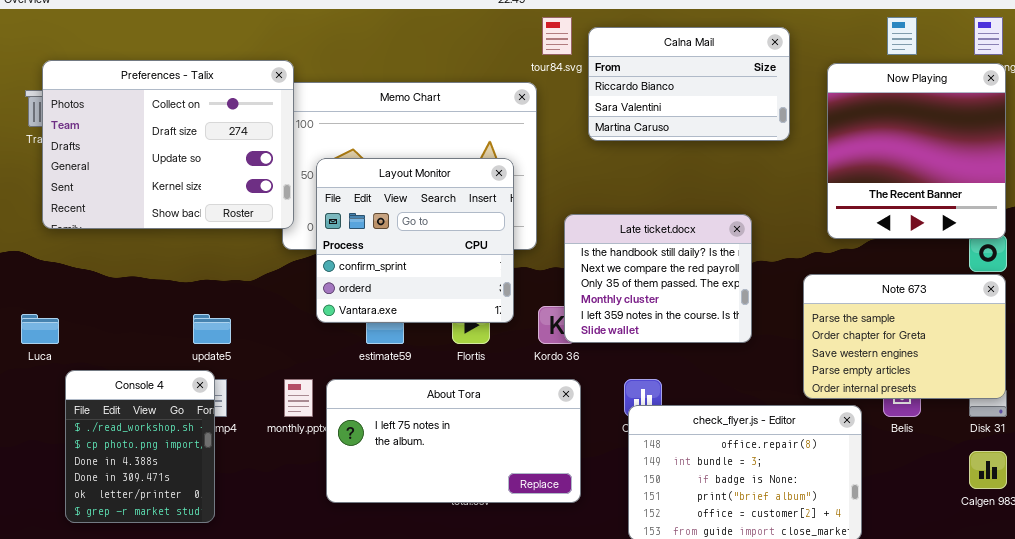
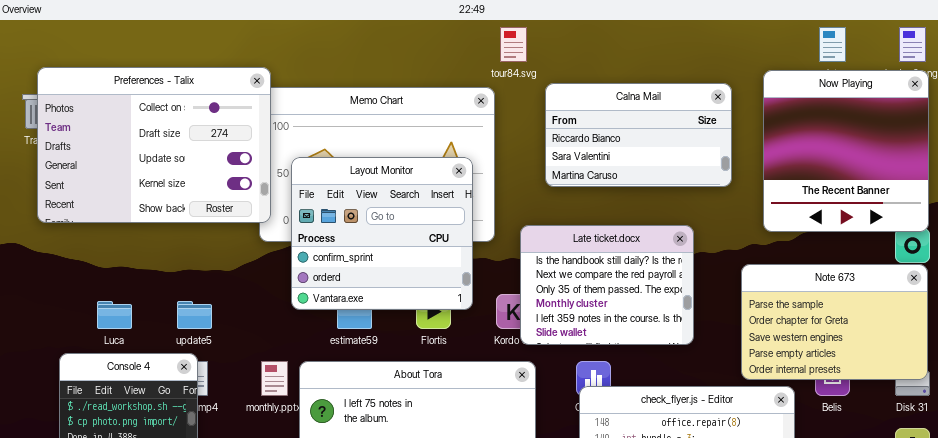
Calna Mail: [588,27,790,141] -> [545,83,732,187], moved
Late ticket.docx: [564,214,752,343] -> [520,225,694,345], moved
Luca: [21,314,59,344] -> [97,301,132,329], moved

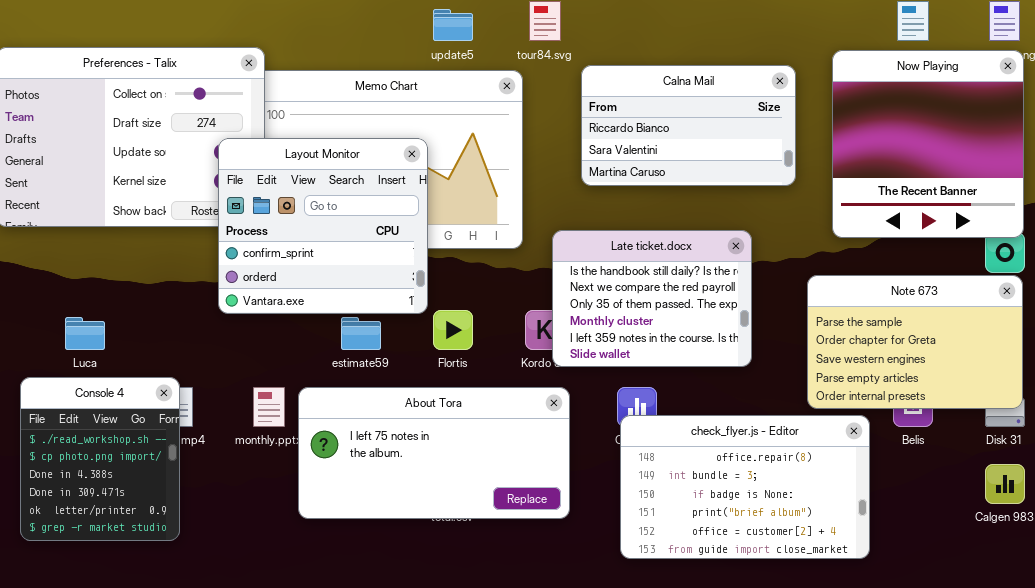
Layout Monitor: [291,157,473,310] -> [218,138,428,314], moved
update5: [177,301,212,329] -> [433,9,473,41], moved

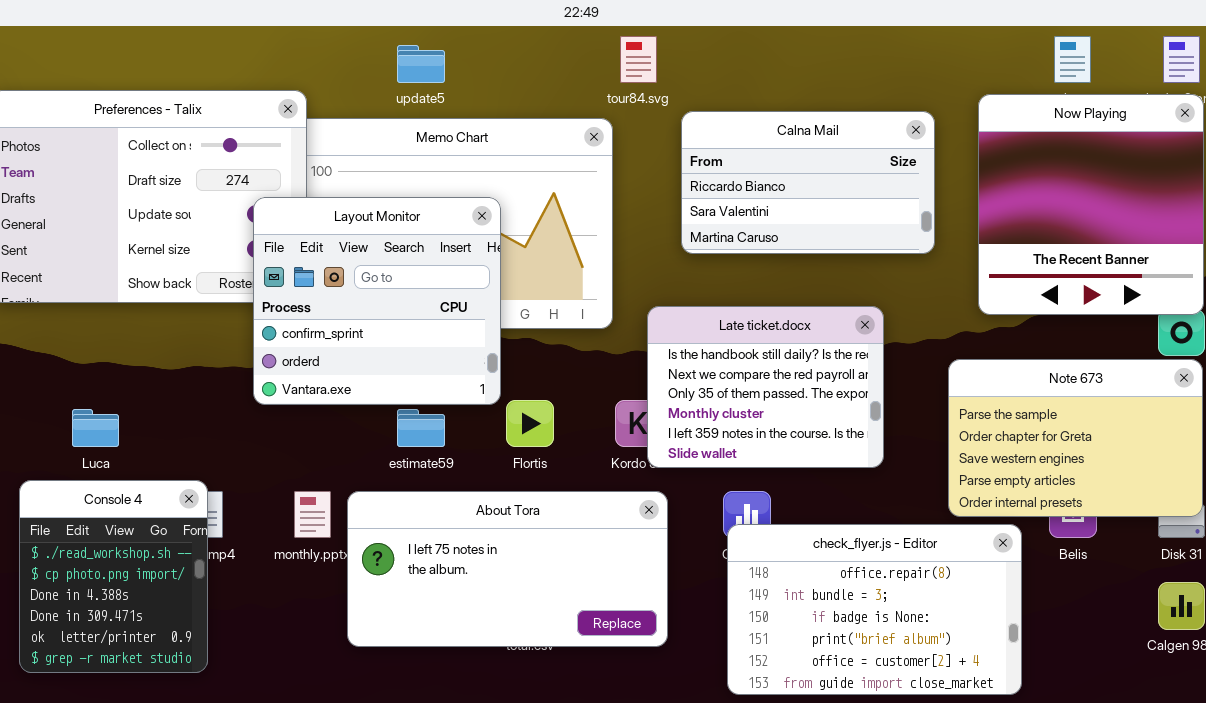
update5: [433,9,473,41] -> [397,45,445,83], moved

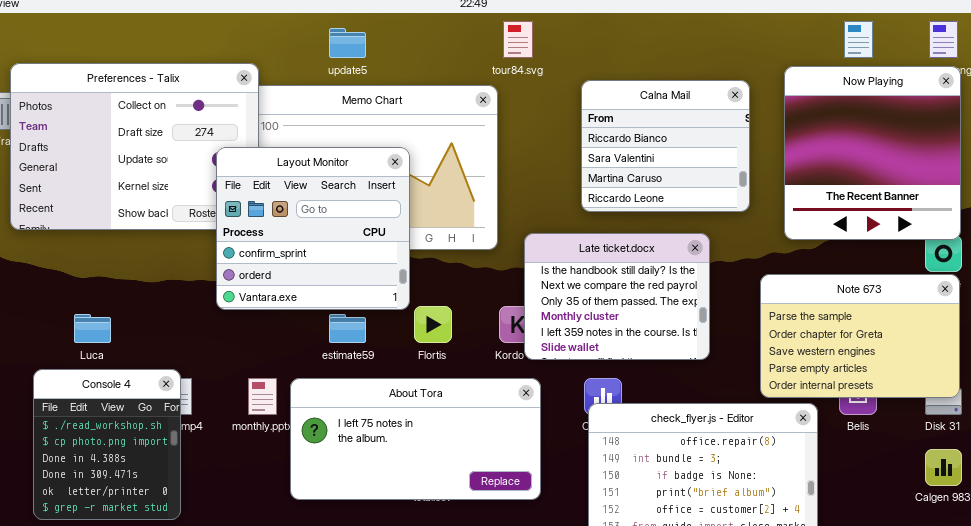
Calna Mail: [681,111,935,254] -> [581,80,750,212], resized

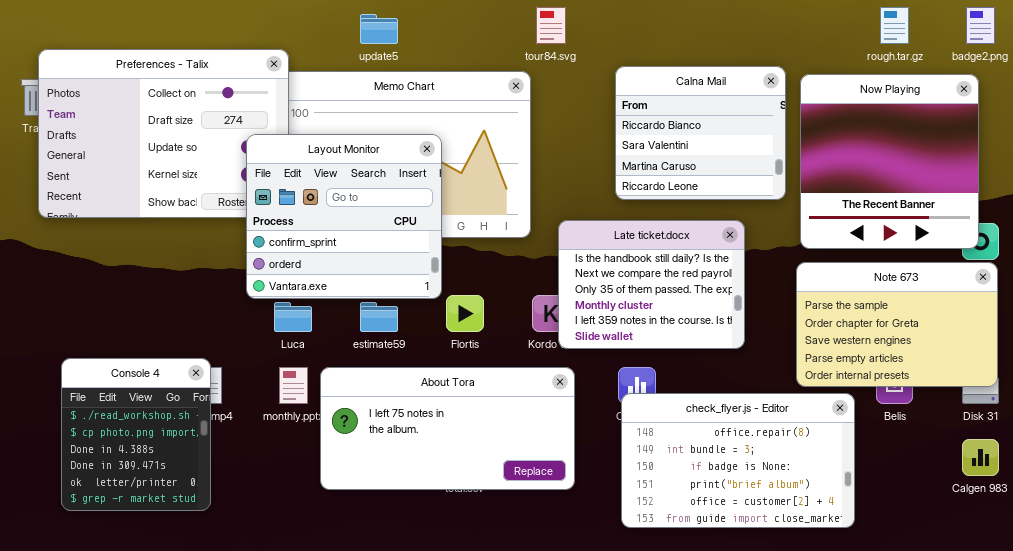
Now Playing: [784,66,961,240] -> [800,74,979,249], moved
Luca: [74,314,111,343] -> [274,302,312,332], moved

